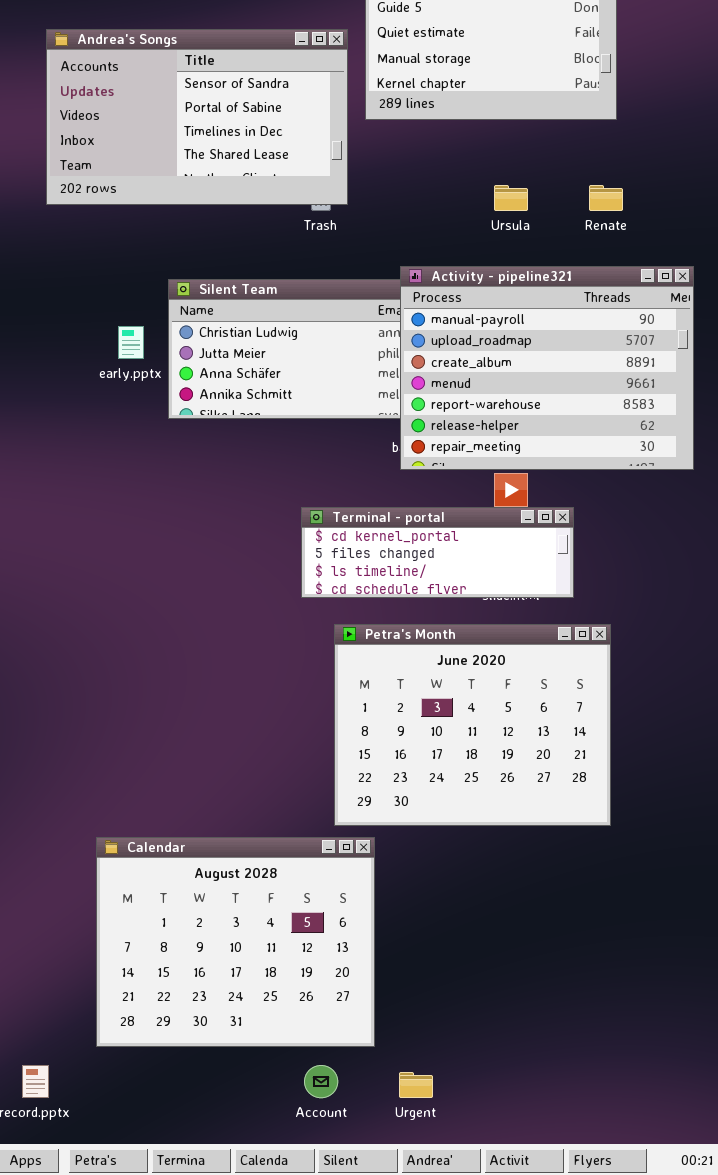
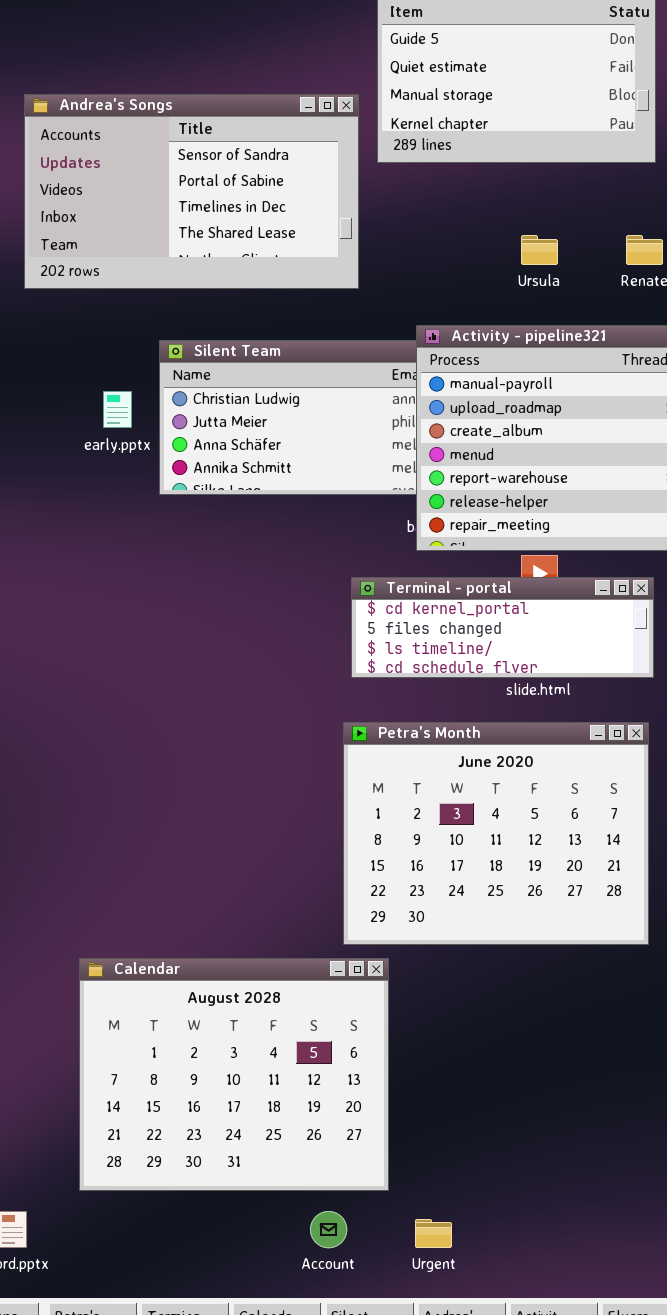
Andrea's Songs: [46,29,348,205] -> [24,94,359,289], moved
Terminal - portal: [301,507,574,598] -> [351,577,654,678], moved

